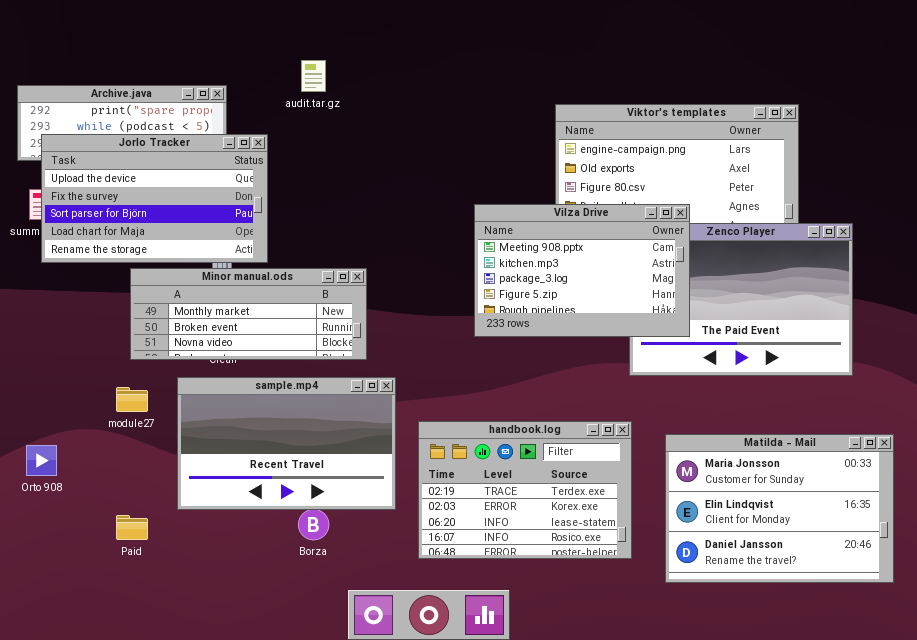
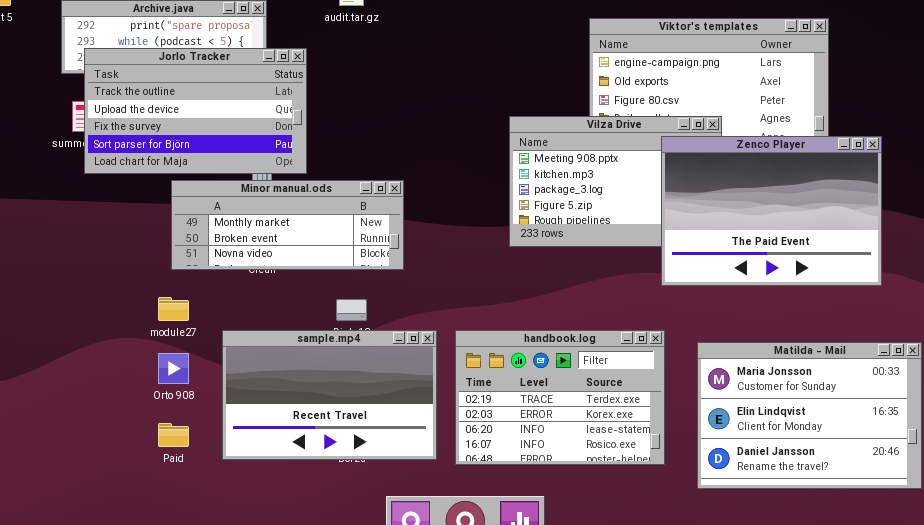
Jorlo Tracker: [41,134,268,263] -> [84,48,307,174], scrolled up 1 row
Zenco Player: [629,223,853,376] -> [661,136,882,286], raised
sample.mp4: [177,377,396,510] -> [222,330,437,460], moved
Orto 908: [26,445,57,476] -> [158,353,189,384], moved

